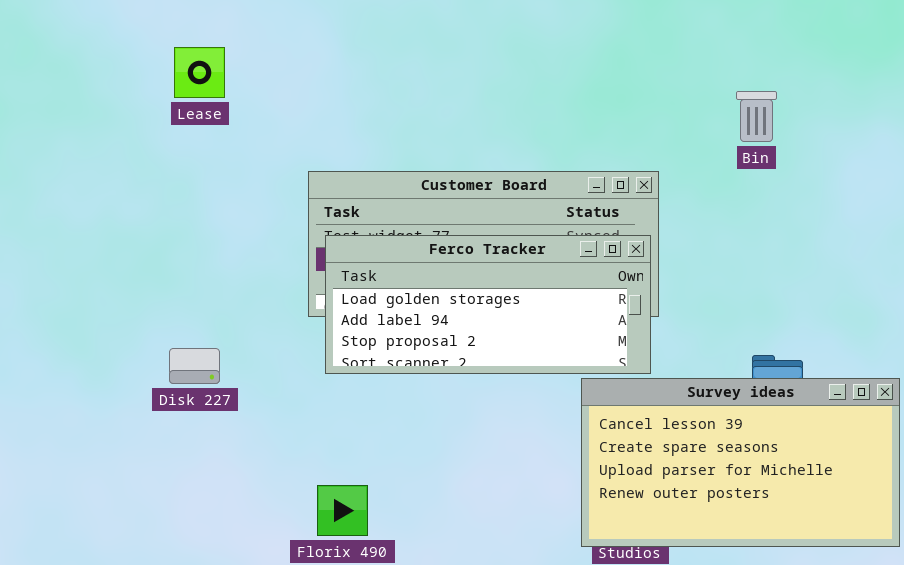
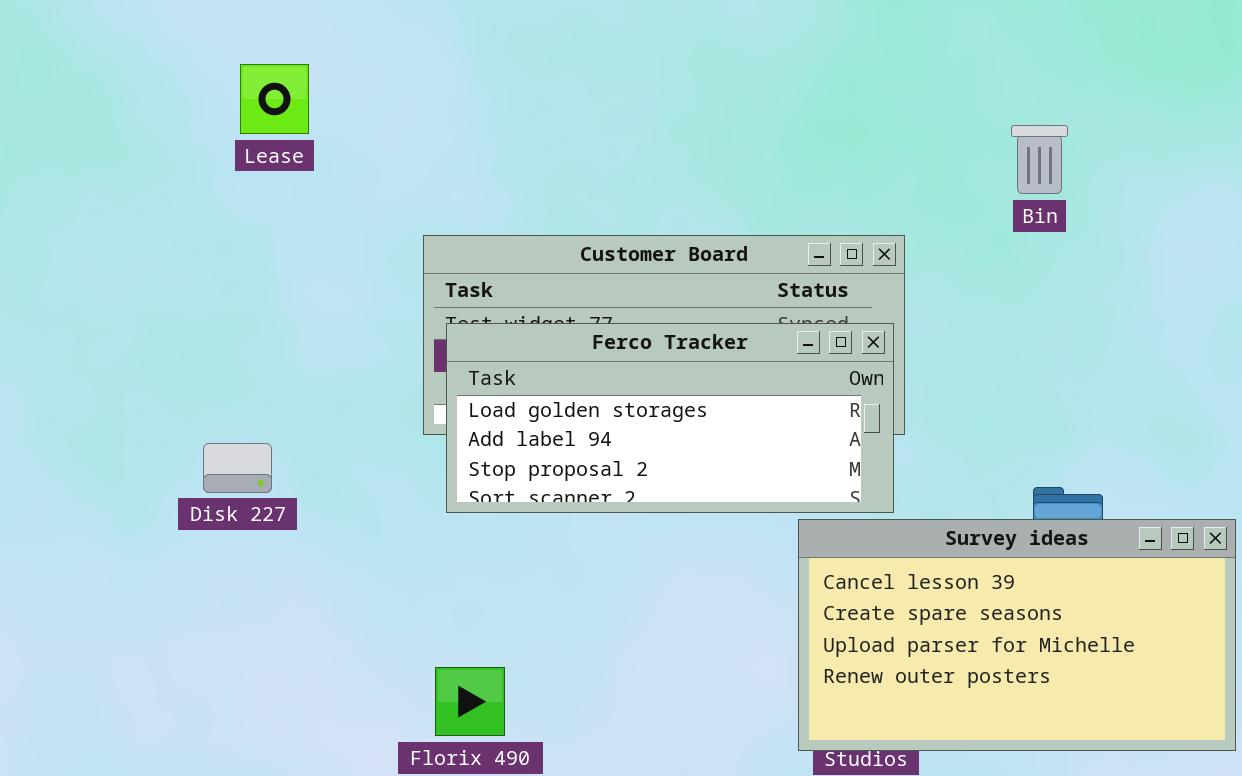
Disk 227: [169,348,220,384] -> [203,443,272,493], moved

